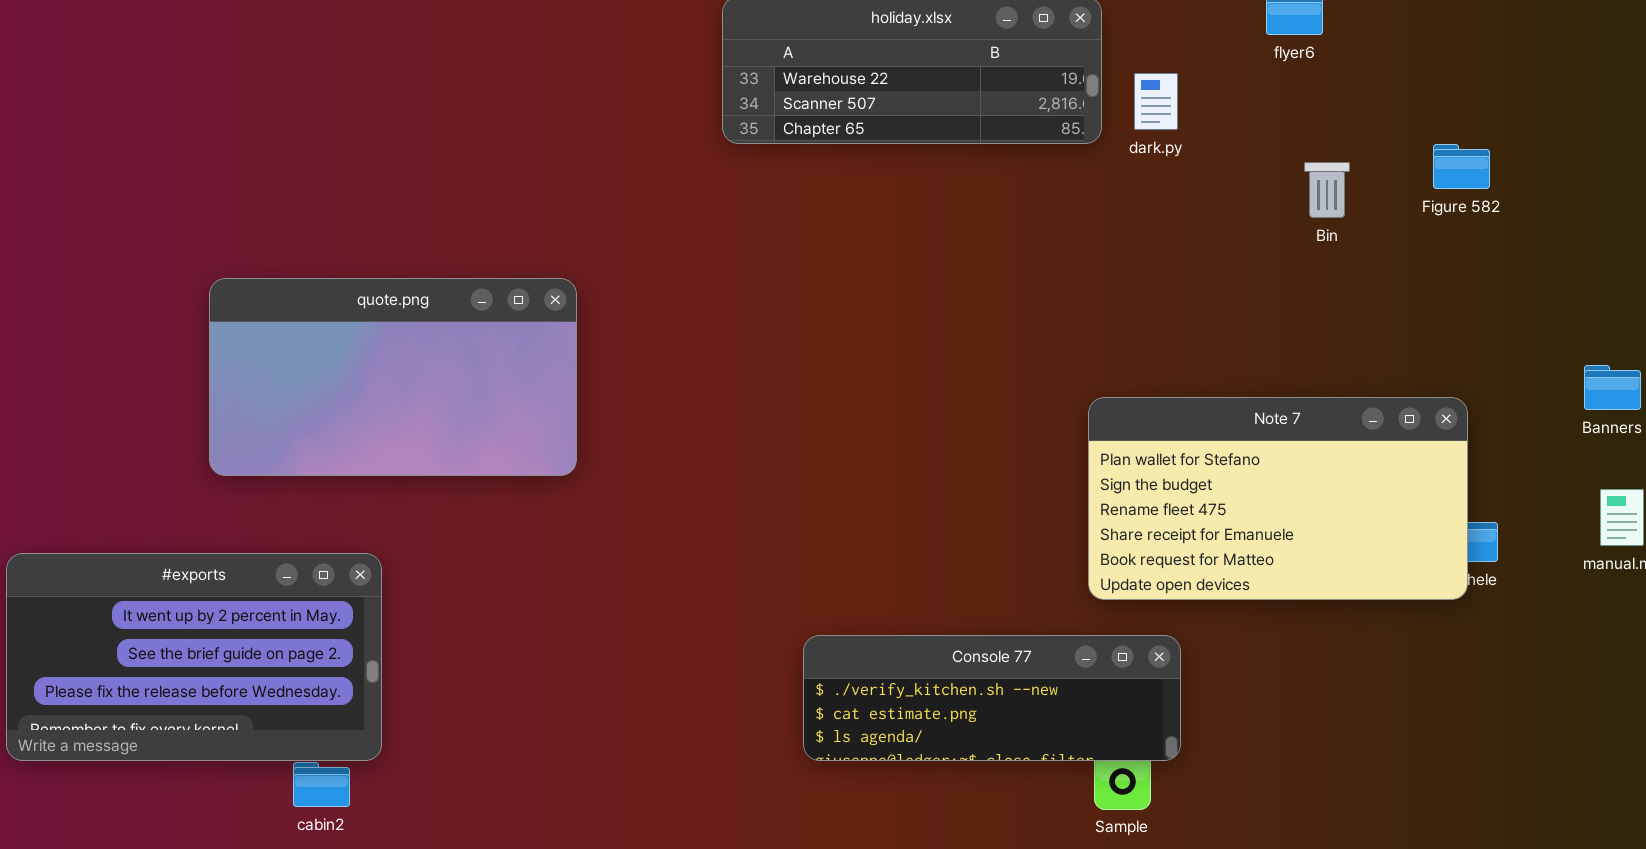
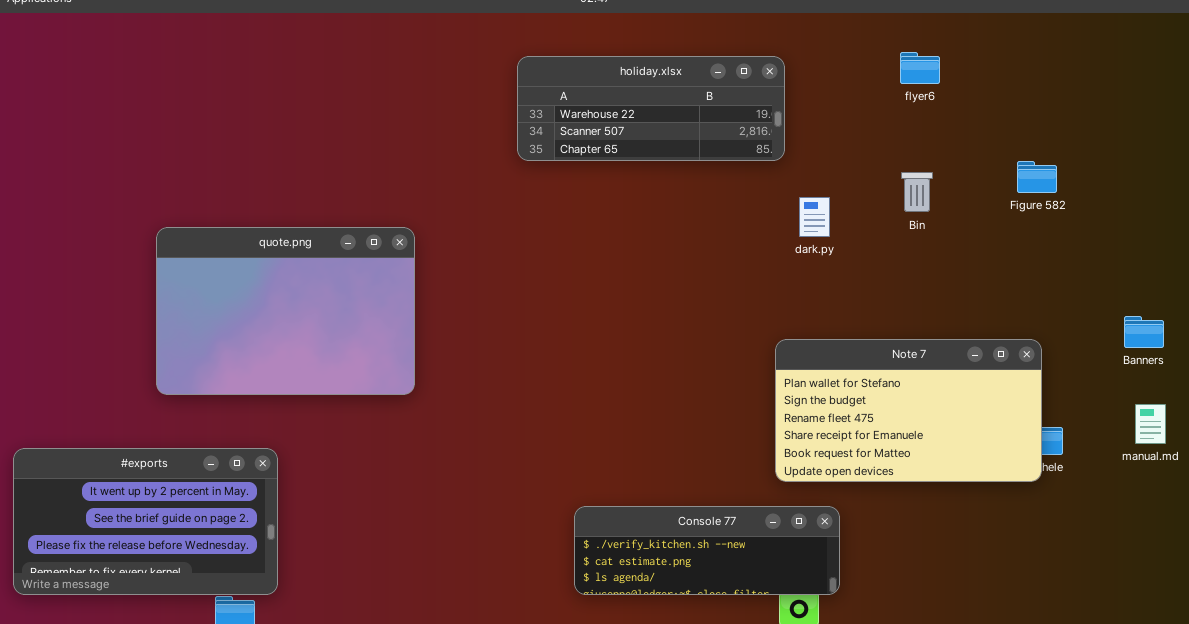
dark.py: [1134,73,1178,130] -> [799,197,830,237], moved
Bin: [1304,162,1350,218] -> [901,172,933,212], moved
quote.png: [209,278,577,476] -> [156,227,415,395], resized

